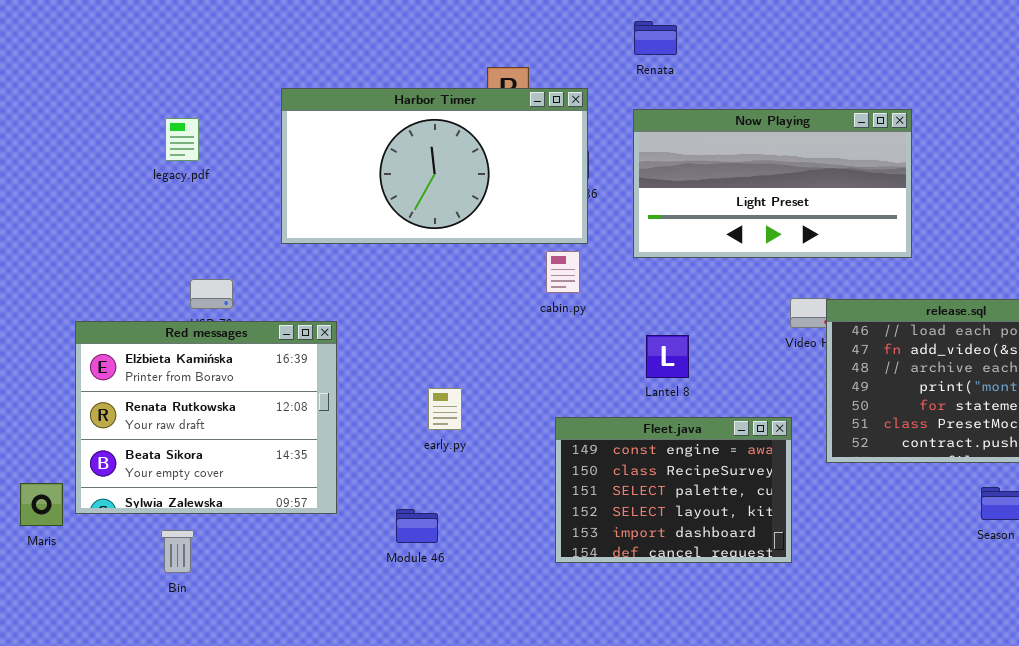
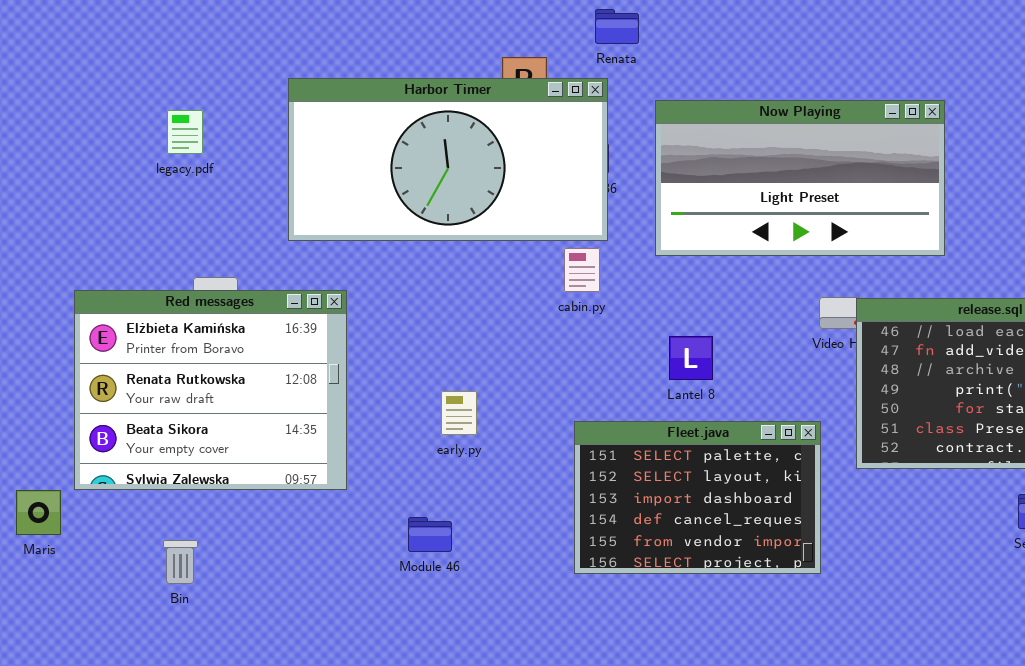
Renata: [634,21,677,55] -> [595,9,639,44], moved
Red messages: [75,321,337,514] -> [74,290,347,490], moved
Fleet.java: [555,417,792,563] -> [574,421,821,574], scrolled down 2 rows

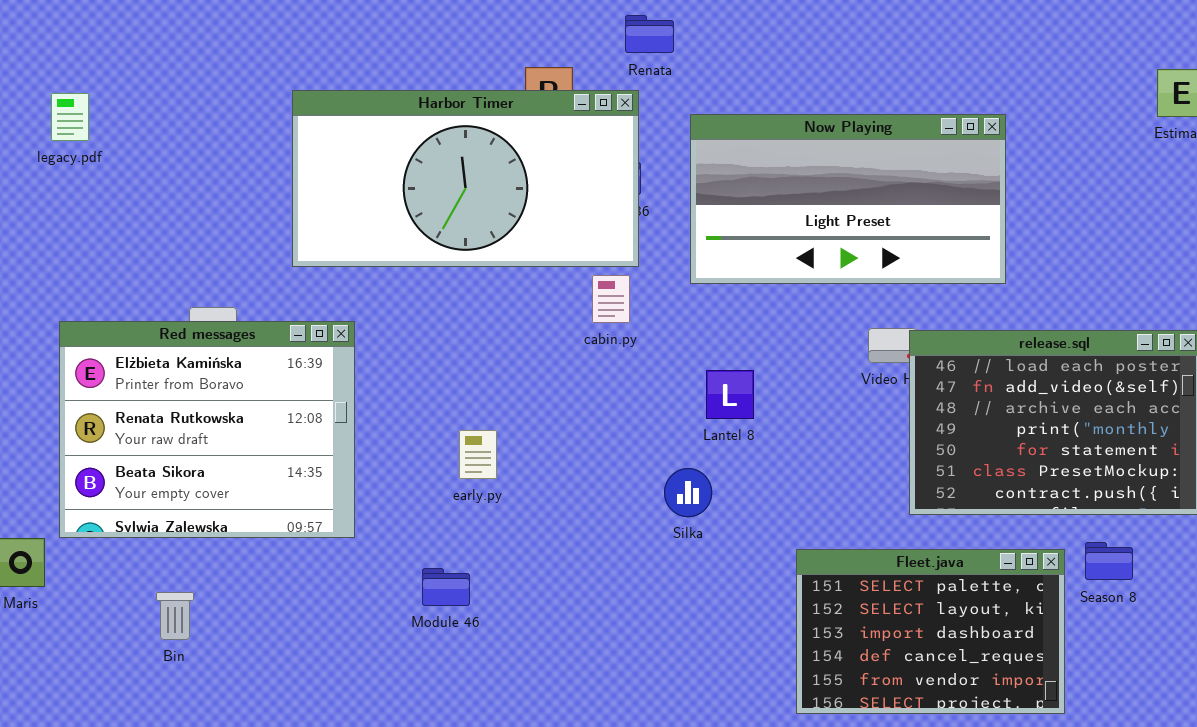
legacy.pdf: [167,110,203,154] -> [51,93,89,141], moved
Fleet.java: [574,421,821,574] -> [796,549,1065,714], moved

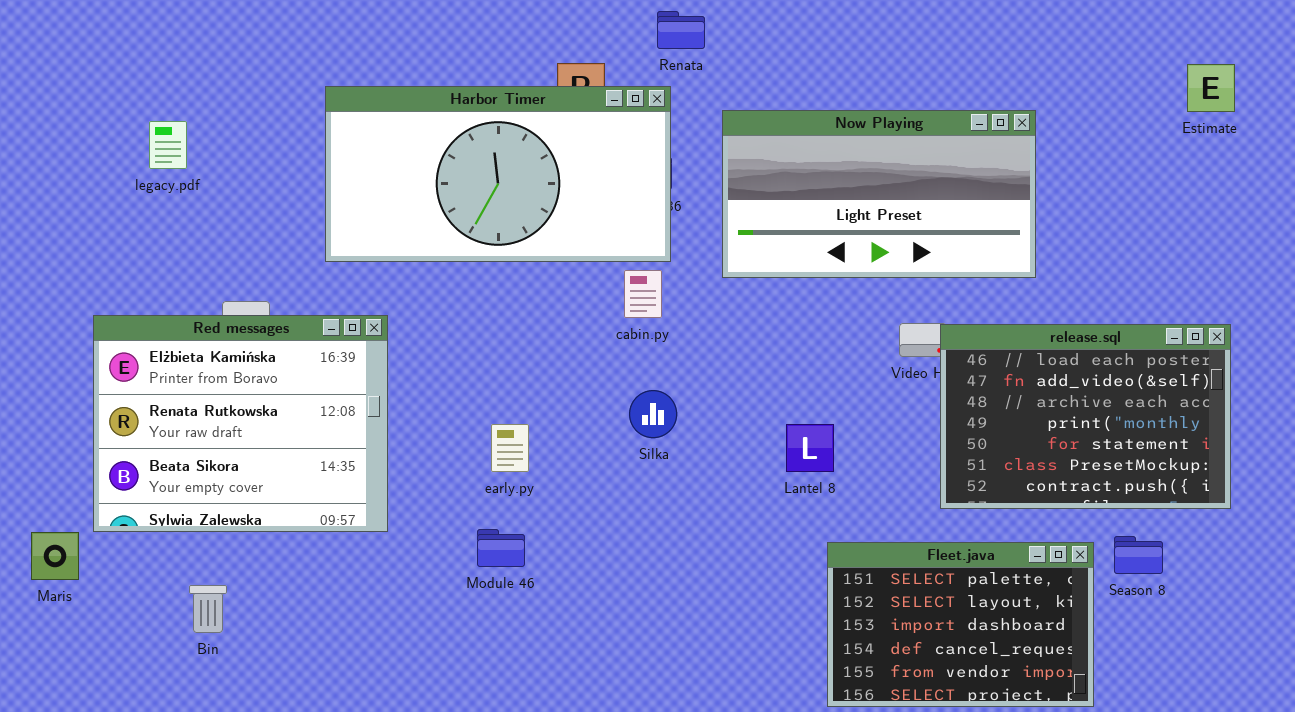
legacy.pdf: [51,93,89,141] -> [149,121,187,169], moved
Lantel 8: [706,370,754,419] -> [786,424,834,472], moved
Silka: [664,468,712,517] -> [629,390,677,438], moved
Module 46: [422,568,470,606] -> [477,529,525,567], moved

